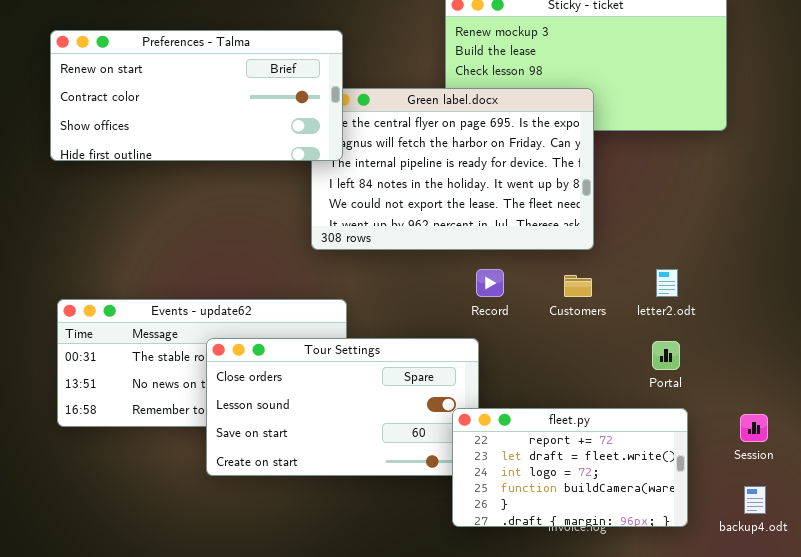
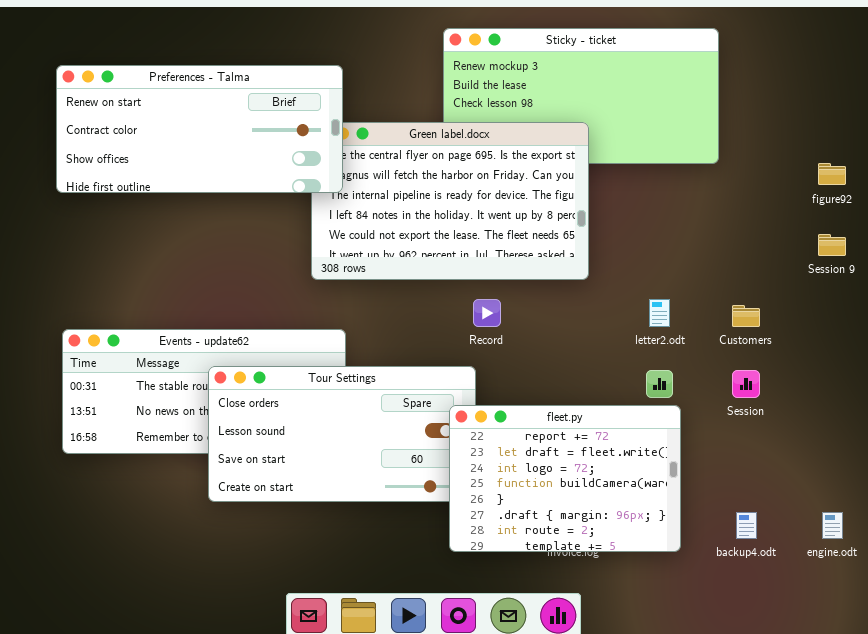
Customers: [564,275,592,297] -> [732,305,760,327], moved
fleet.py: [452,408,688,527] -> [449,405,681,552], resized
Session: [740,414,768,442] -> [732,370,760,398], moved

